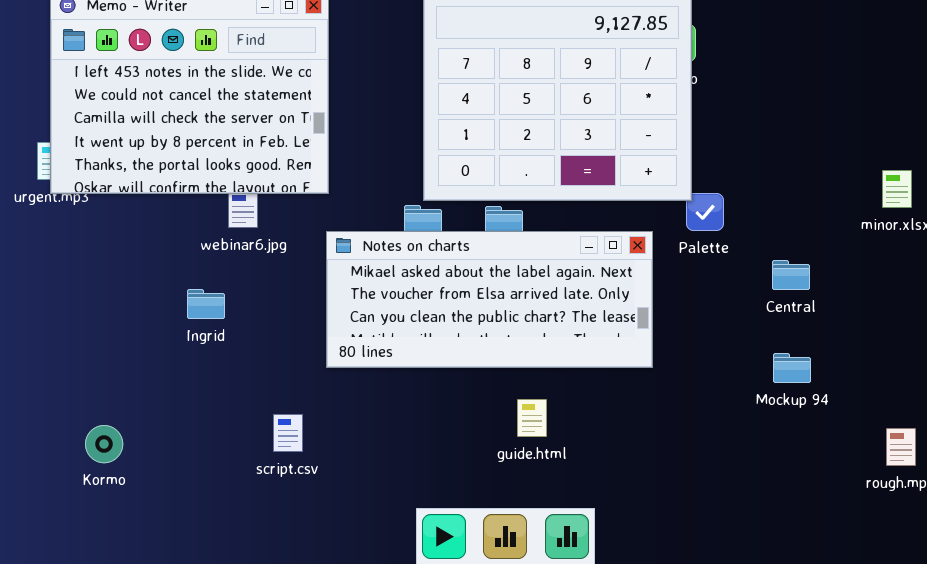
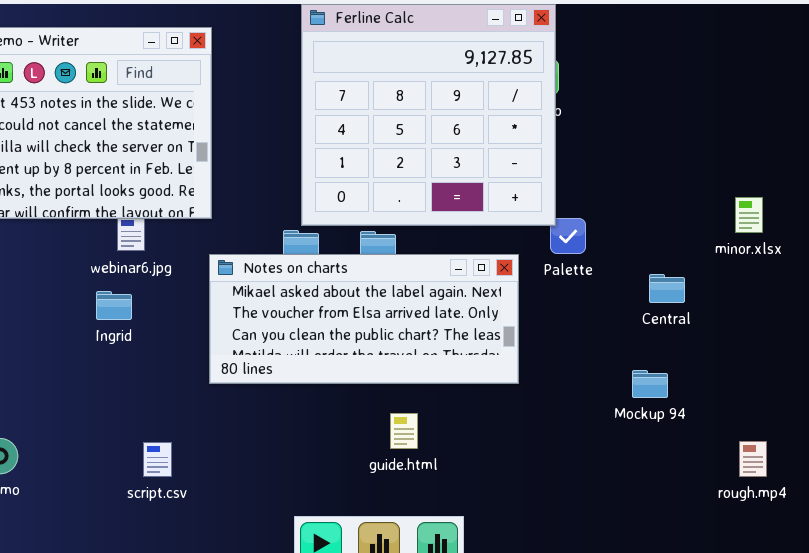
Central: [772,260,810,290] -> [649,274,685,303], moved
Ingrid: [187,289,225,319] -> [96,291,132,320], moved
script.csv: [273,414,303,452] -> [143,442,172,477], moved

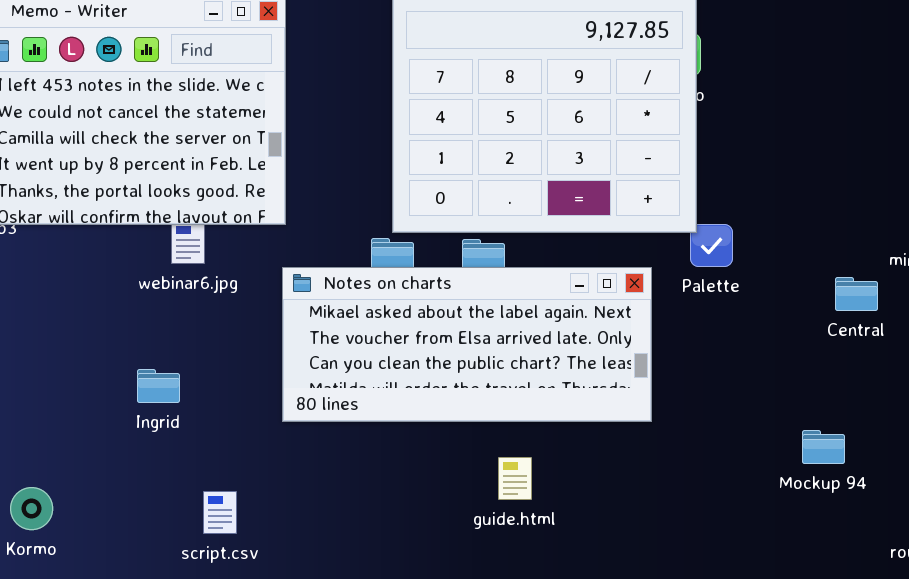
Central: [649,274,685,303] -> [835,277,878,311], moved
Ingrid: [96,291,132,320] -> [137,369,180,403], moved
Mockup 94: [632,370,668,398] -> [802,430,845,464], moved

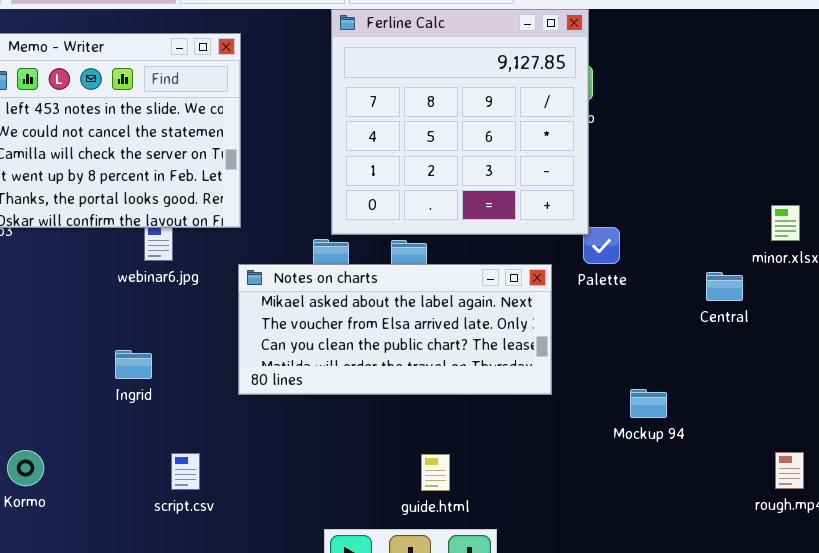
Mockup 94: [802,430,845,464] -> [630,389,667,418], moved
guide.html: [498,457,532,500] -> [421,454,450,491], moved

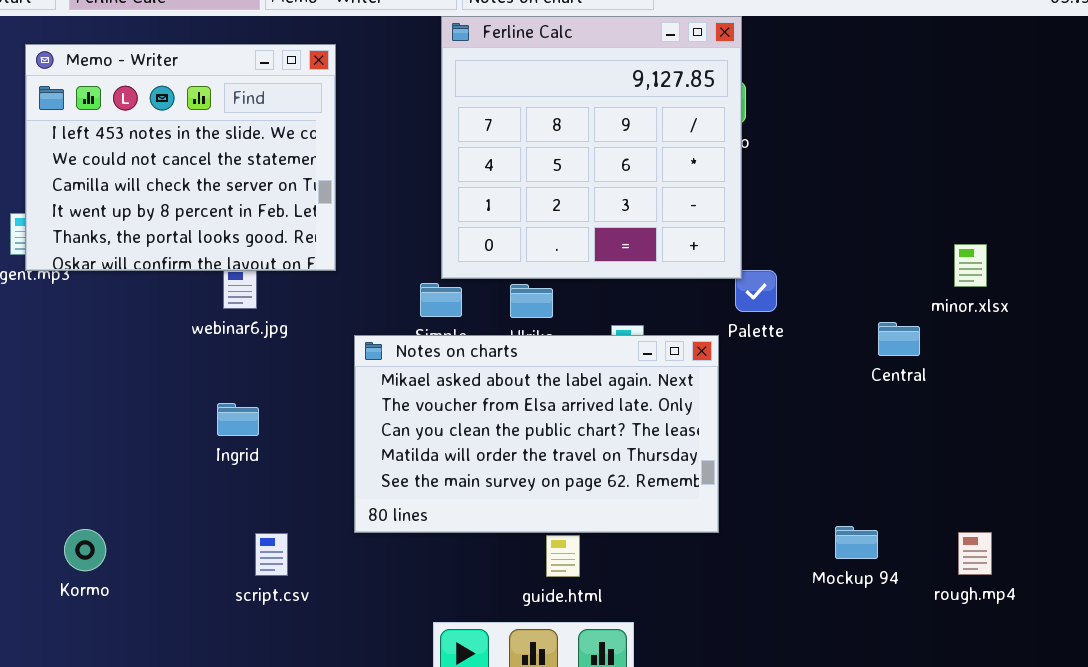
Notes on charts: [238,264,552,395] -> [354,335,719,533], moved, resized
Ingrid: [115,350,152,379] -> [217,403,259,436], moved
Mockup 94: [630,389,667,418] -> [835,526,878,559], moved

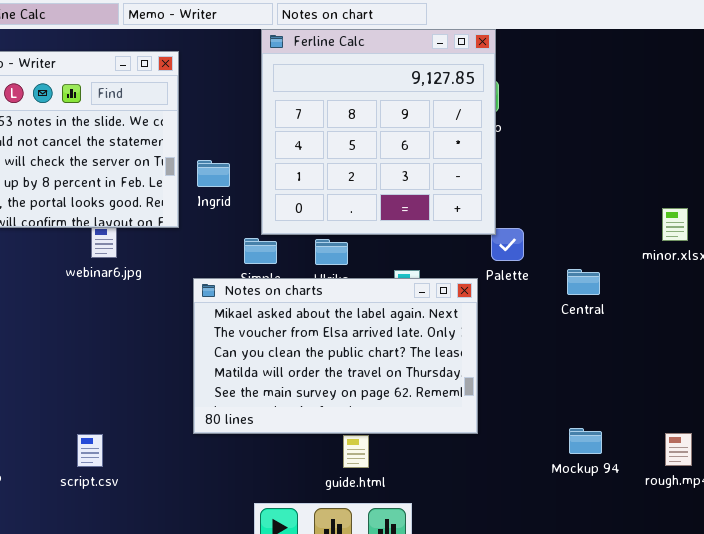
Central: [878,322,920,356] -> [567,269,600,295], moved
Ingrid: [217,403,259,436] -> [197,160,230,187], moved
script.csv: [255,533,288,576] -> [77,434,103,467], moved

